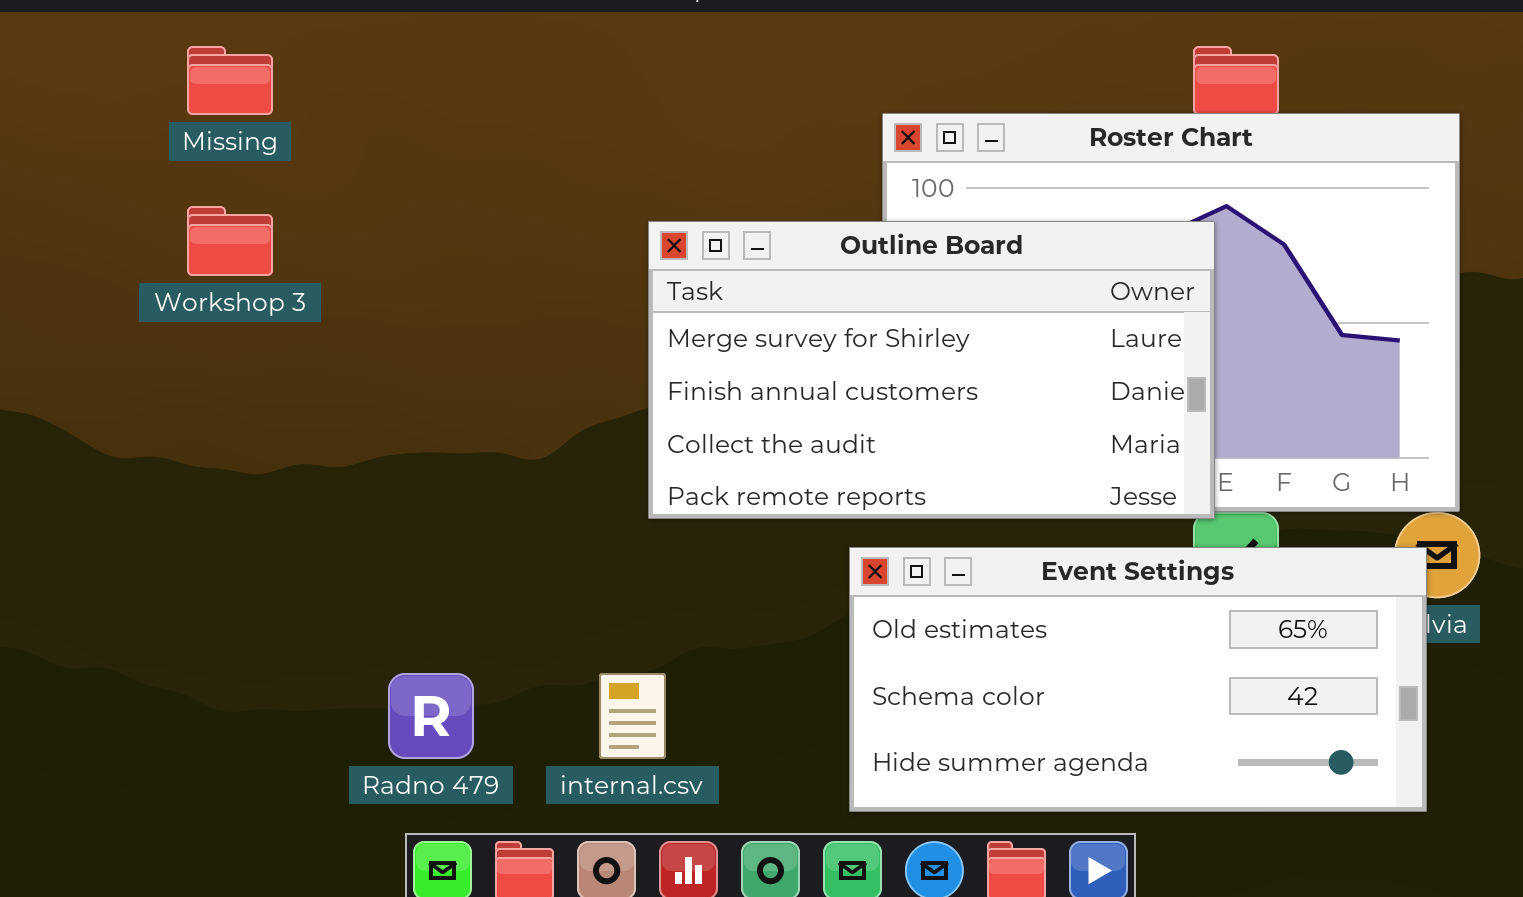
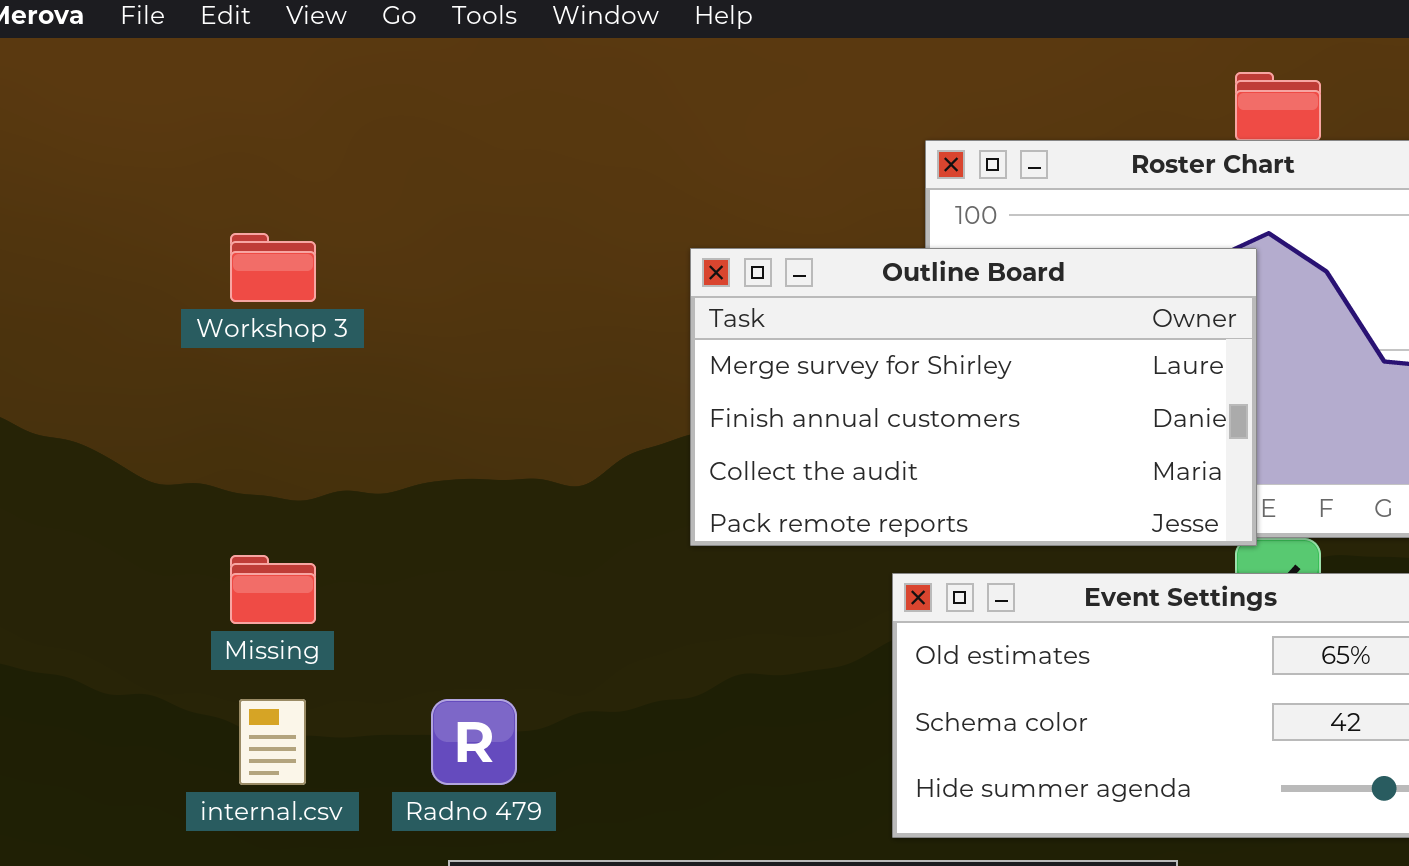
Missing: [187,46,273,115] -> [230,555,316,624], moved
internal.csv: [599,673,666,759] -> [239,699,306,785], moved

